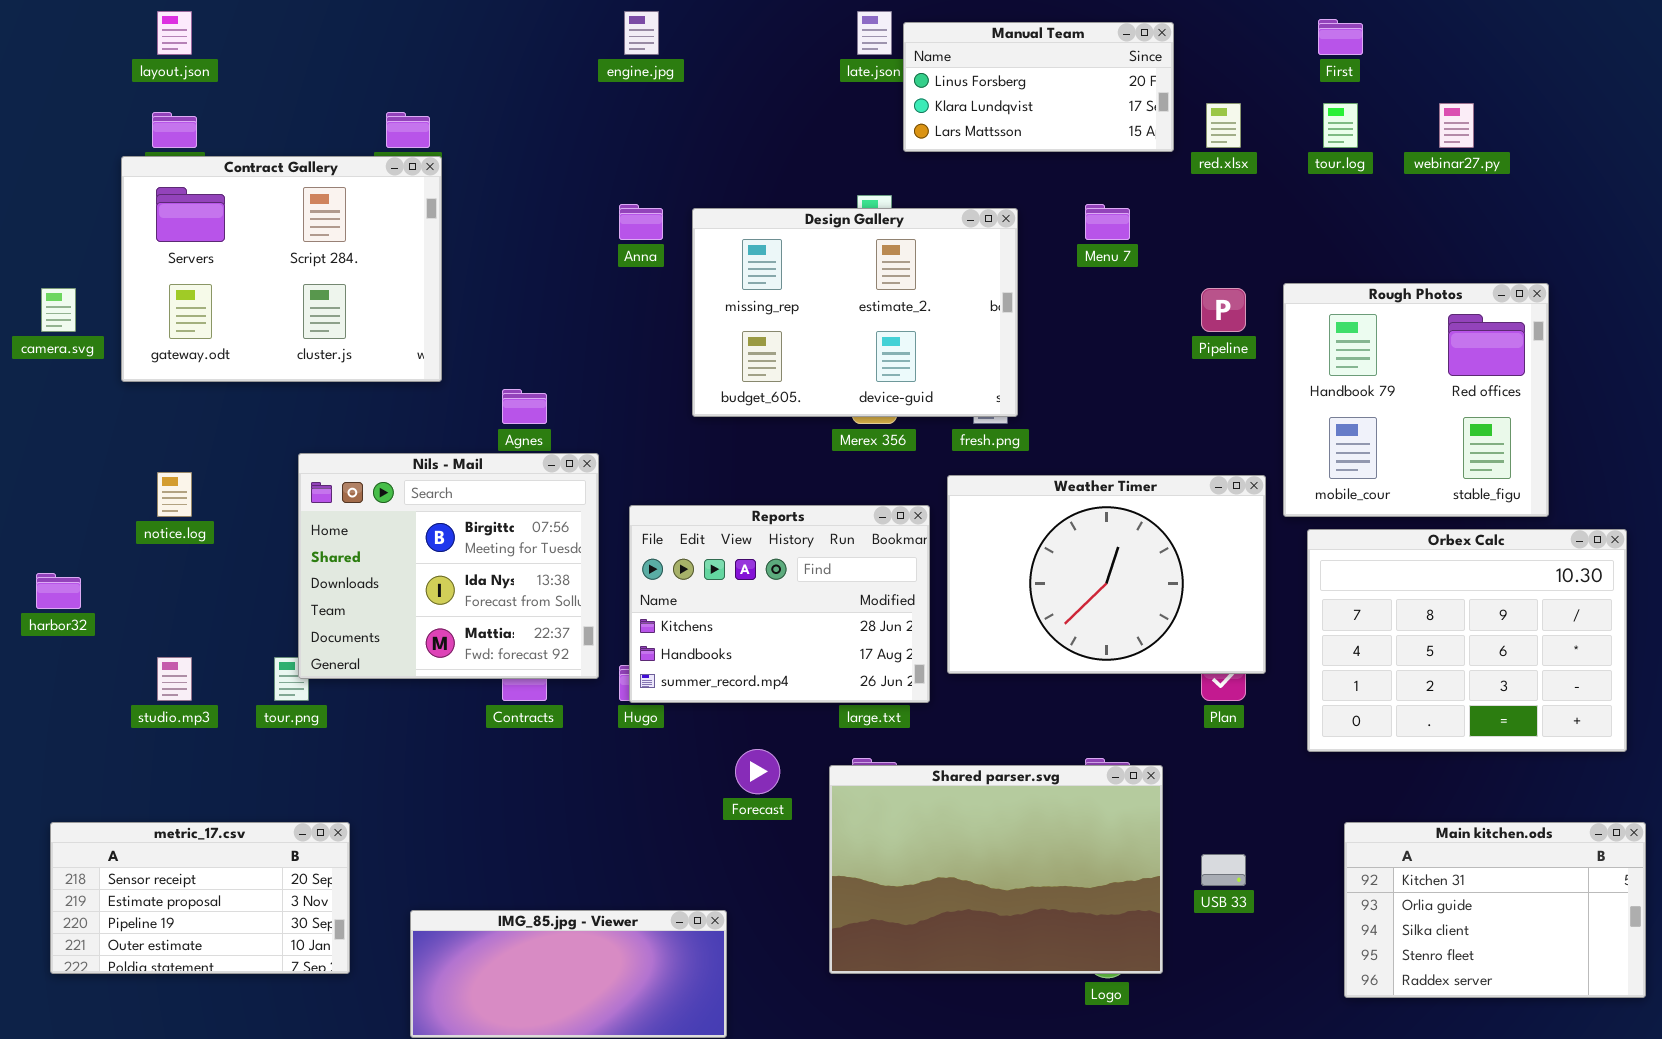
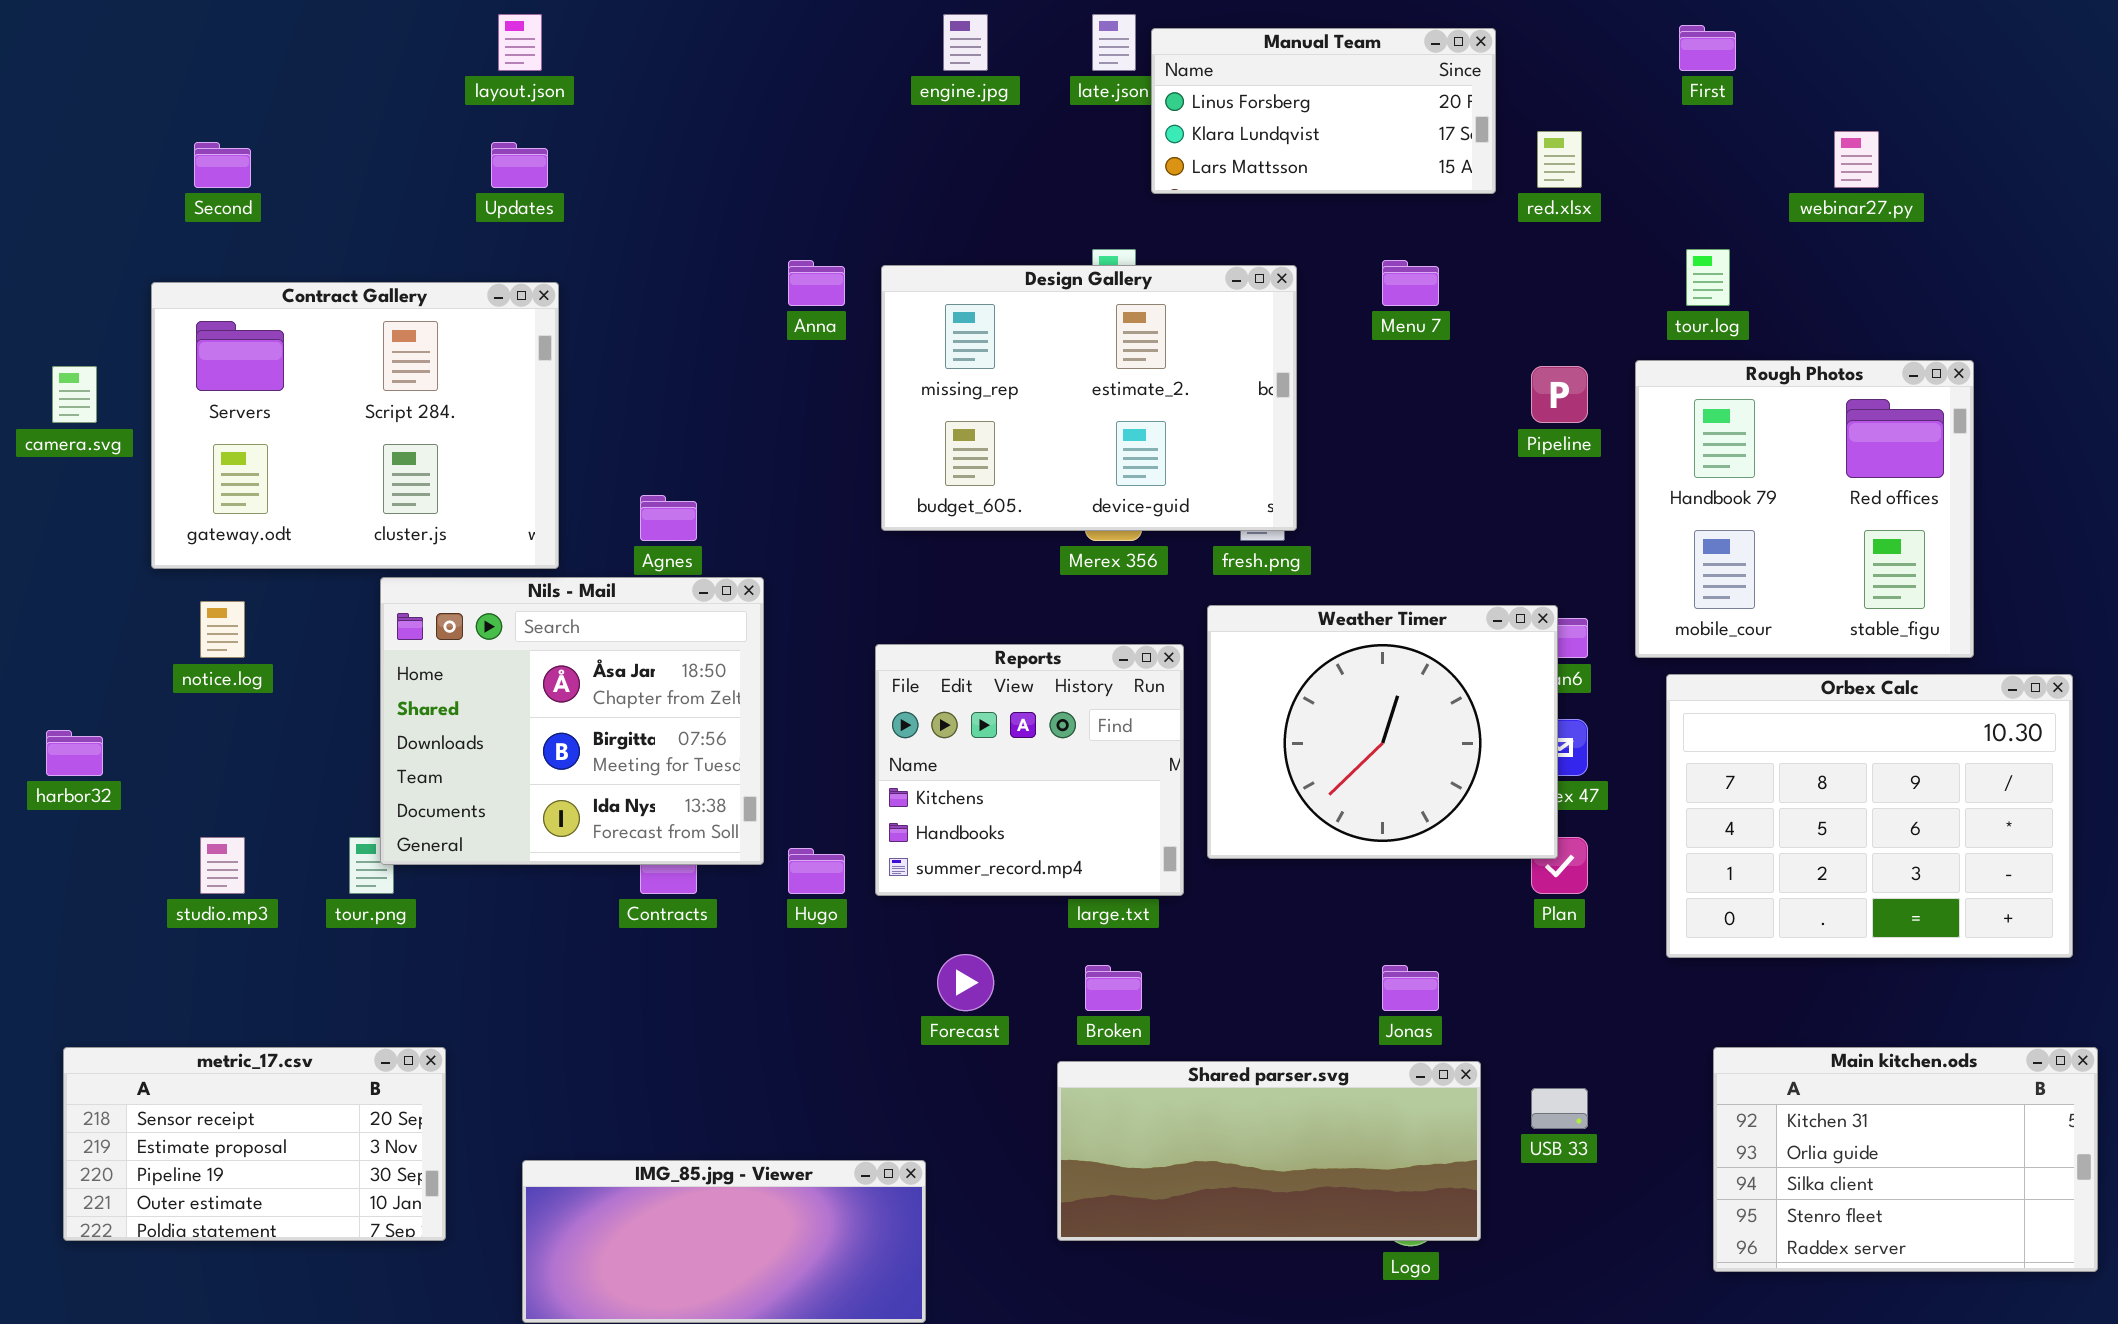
layout.json: [157,11,192,55] -> [498,14,542,71], moved
engine.jpg: [624,11,659,55] -> [943,14,988,71], moved
tour.log: [1323,103,1358,148] -> [1686,249,1730,306], moved
Contract Gallery: [121,156,442,382] -> [151,282,559,569], moved
Nils - Mail: [298,453,599,679] -> [380,577,764,865], scrolled up 1 row
Weather Timer: [947,475,1266,674] -> [1207,605,1558,859], resized
Reports: [629,505,930,703] -> [875,644,1184,896], resized
Shared parser.svg: [829,765,1163,974] -> [1057,1061,1481,1241], resized

